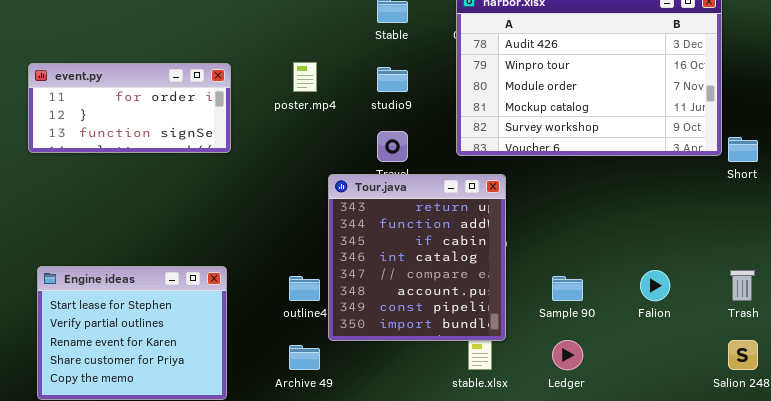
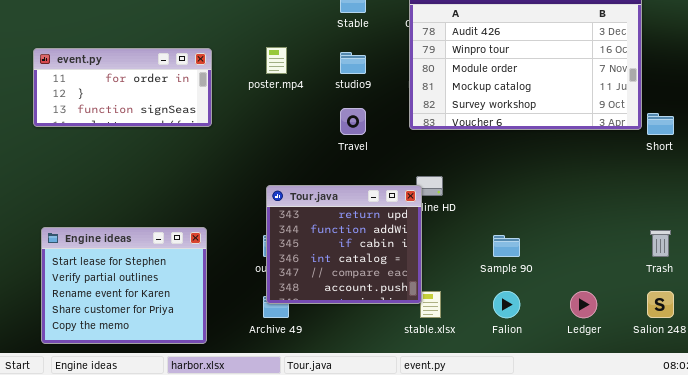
Tour.java: [328,174,506,341] -> [266,185,422,304], moved, resized
Falion: [640,270,670,301] -> [493,291,520,318], moved
Ledger: [552,340,583,370] -> [570,291,597,318], moved

